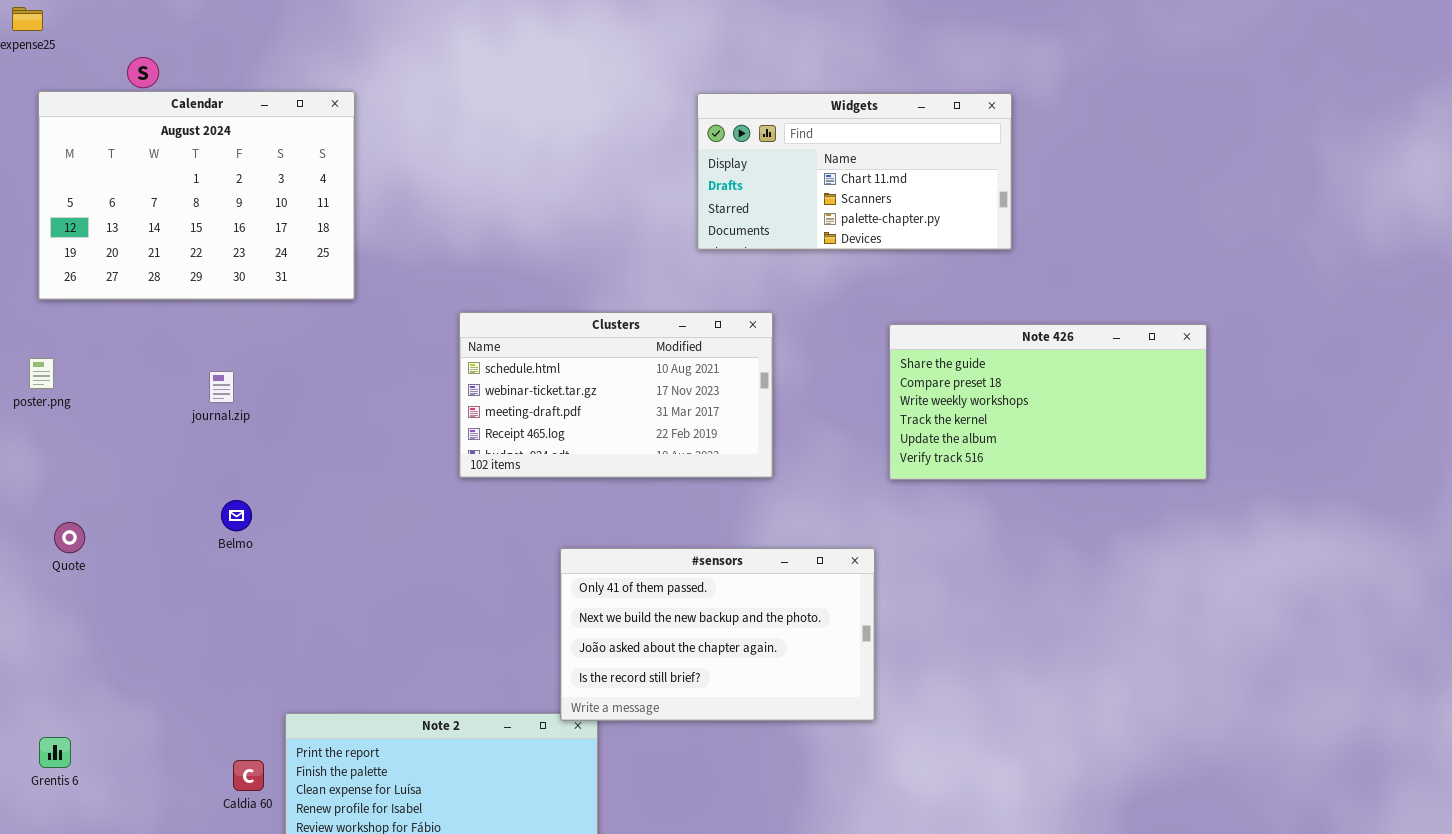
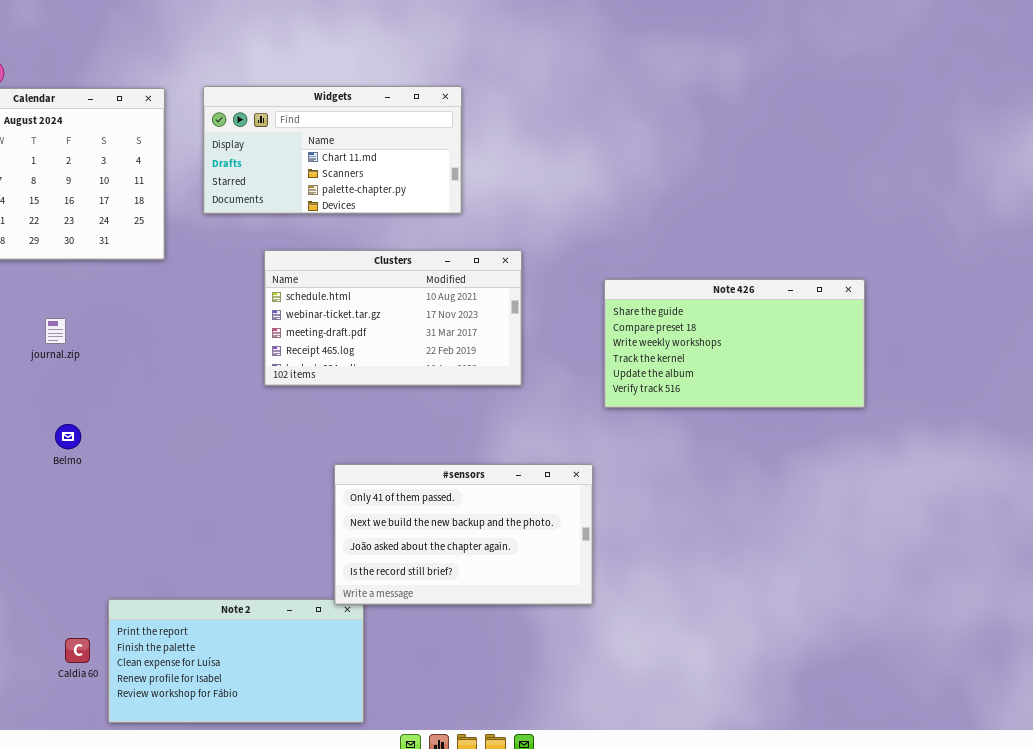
Widgets: [697,93,1012,250] -> [203,86,462,214], moved
Clusters: [459,312,773,478] -> [264,250,522,386], moved

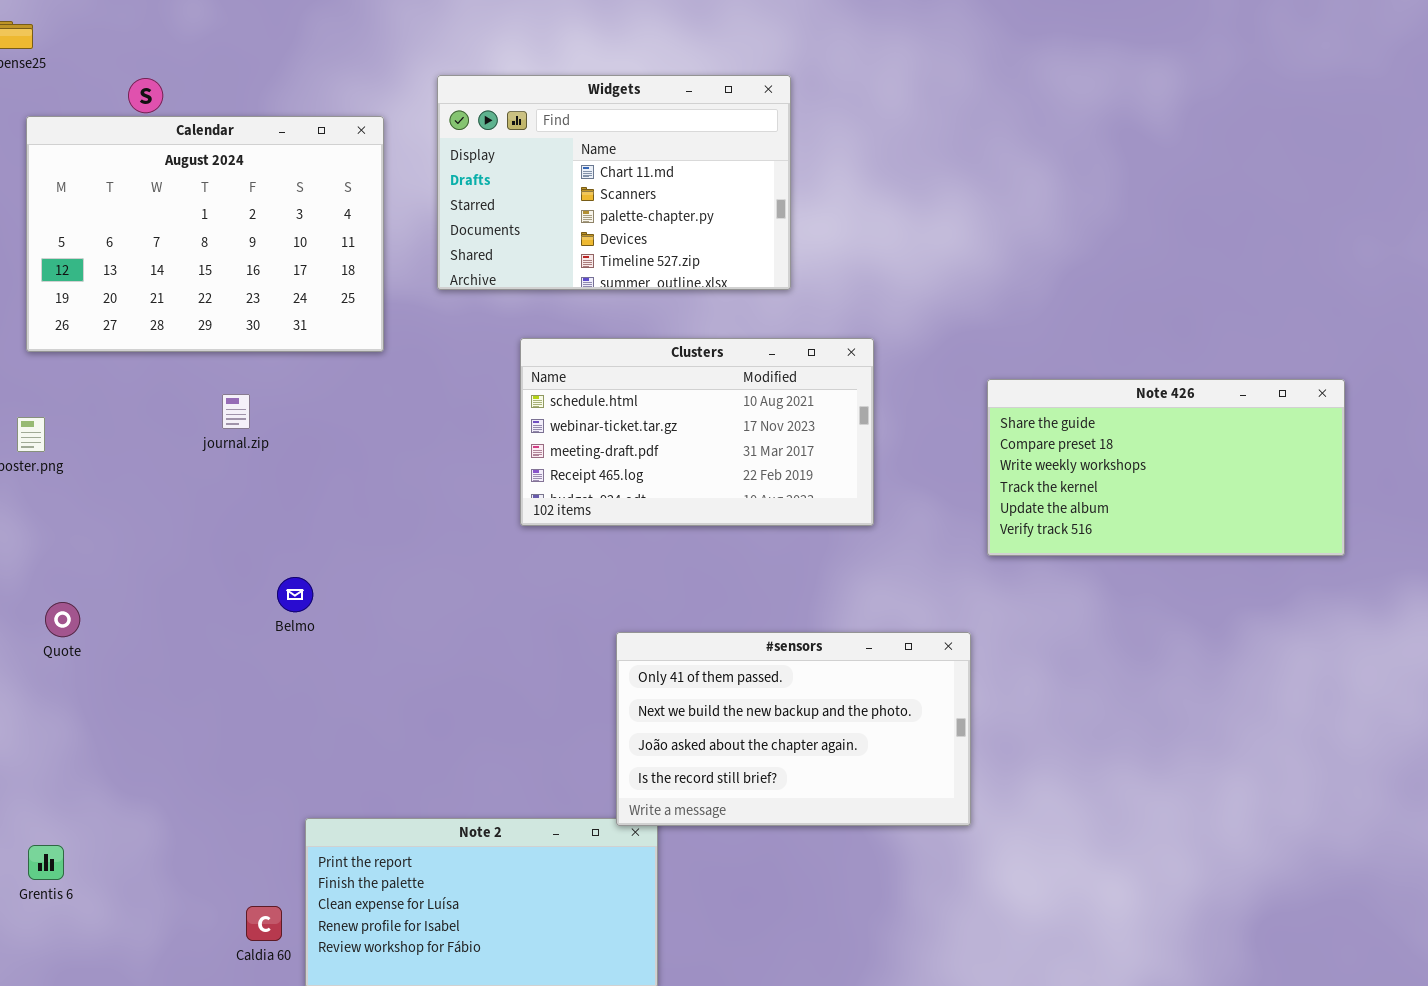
Widgets: [203,86,462,214] -> [437,75,791,290], resized
journal.zip: [45,318,66,344] -> [222,394,250,429], moved
Belmo: [55,424,81,449] -> [277,577,313,612], moved
Caldia 60: [65,638,90,663] -> [246,906,282,941], moved

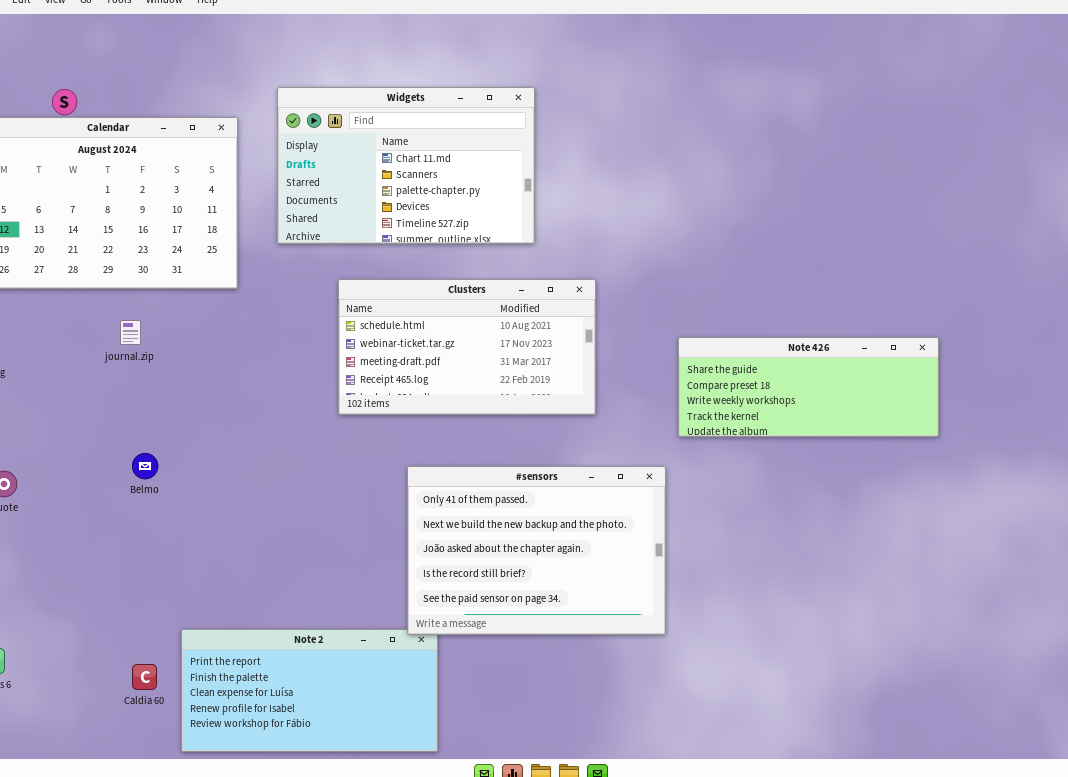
Note 426: [987,379,1345,556] -> [678,337,939,437], resized
Belmo: [277,577,313,612] -> [132,453,158,479], moved
#sensors: [616,632,971,826] -> [407,466,666,635], resized
Caldia 60: [246,906,282,941] -> [132,664,157,690], moved

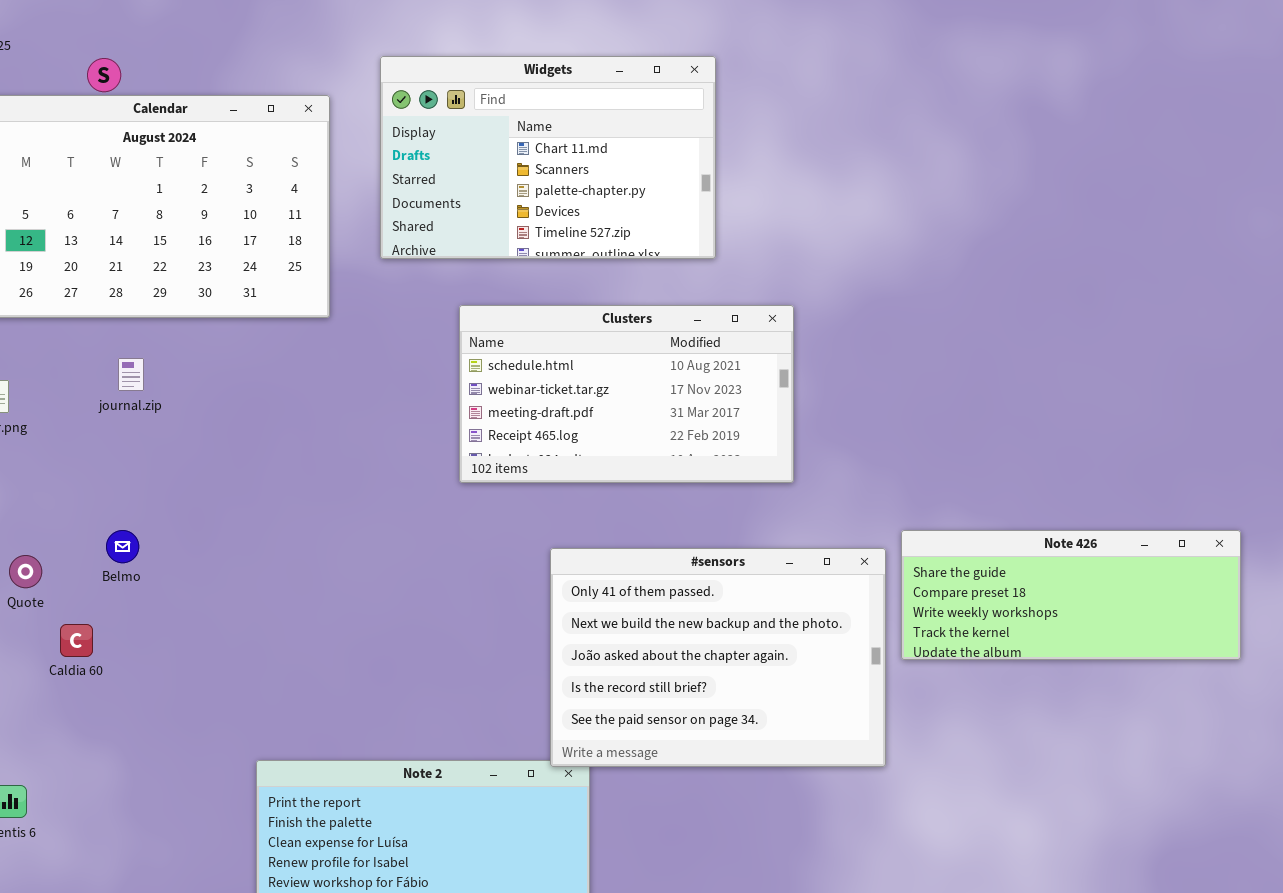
journal.zip: [120,320,141,345] -> [118,358,144,391], moved
Note 426: [678,337,939,437] -> [901,530,1241,660], moved
Belmo: [132,453,158,479] -> [106,530,139,563], moved
Caldia 60: [132,664,157,690] -> [60,624,93,657], moved

